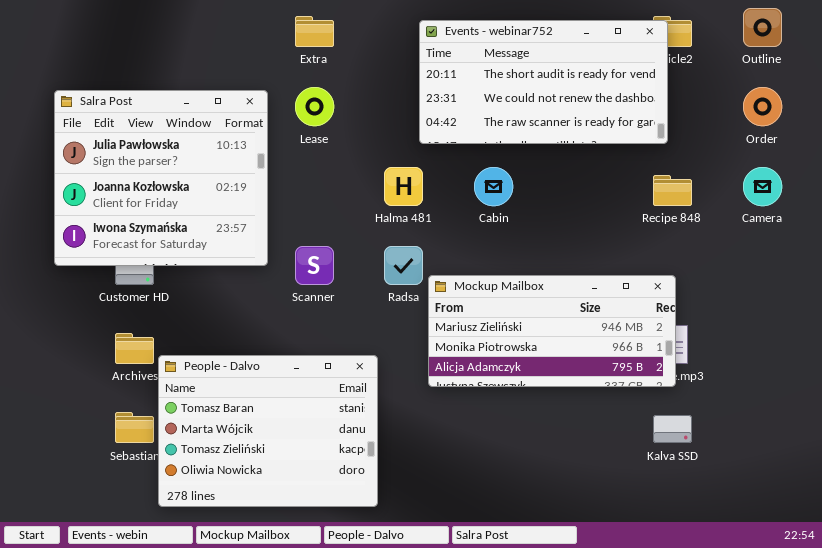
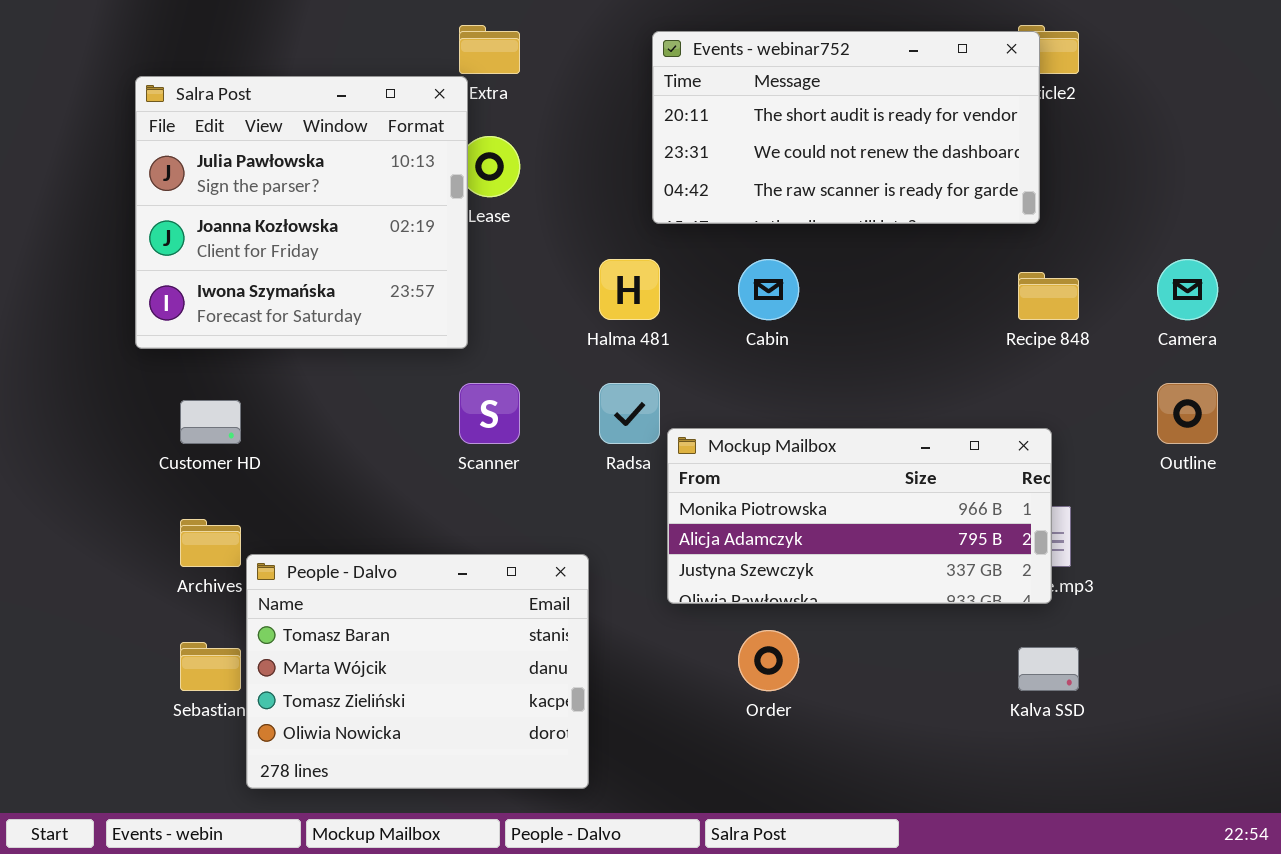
Outline: [743,8,782,47] -> [1157,383,1218,444], moved
Order: [743,87,782,126] -> [738,630,799,691], moved
Salra Post: [54,90,268,266] -> [135,76,468,349], moved
Mockup Mailbox: [428,275,676,387] -> [667,428,1052,604], scrolled down 1 row

